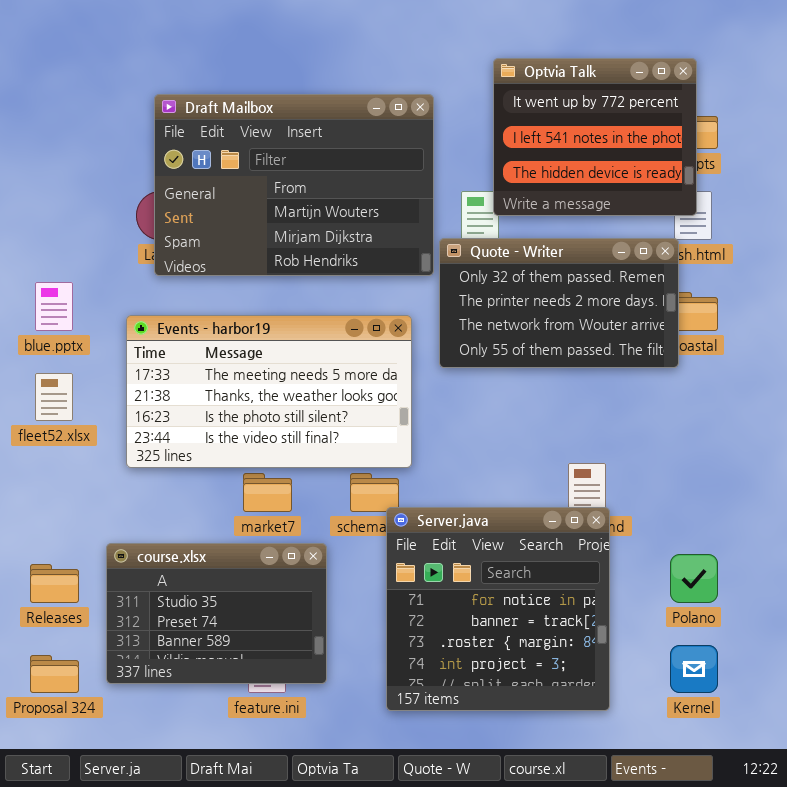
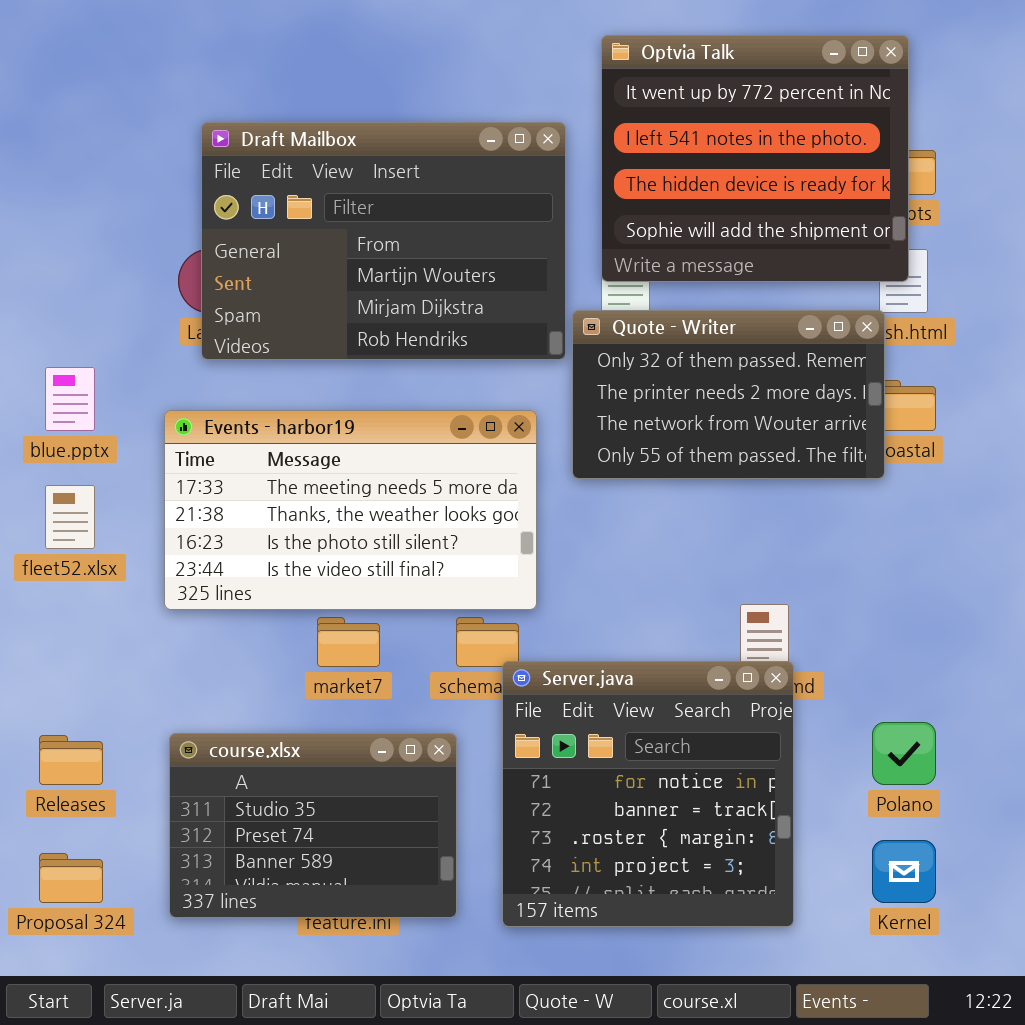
Optvia Talk: [493,58,697,216] -> [601,35,909,282], resized
course.xlsx: [106,543,327,684] -> [169,733,457,918], moved

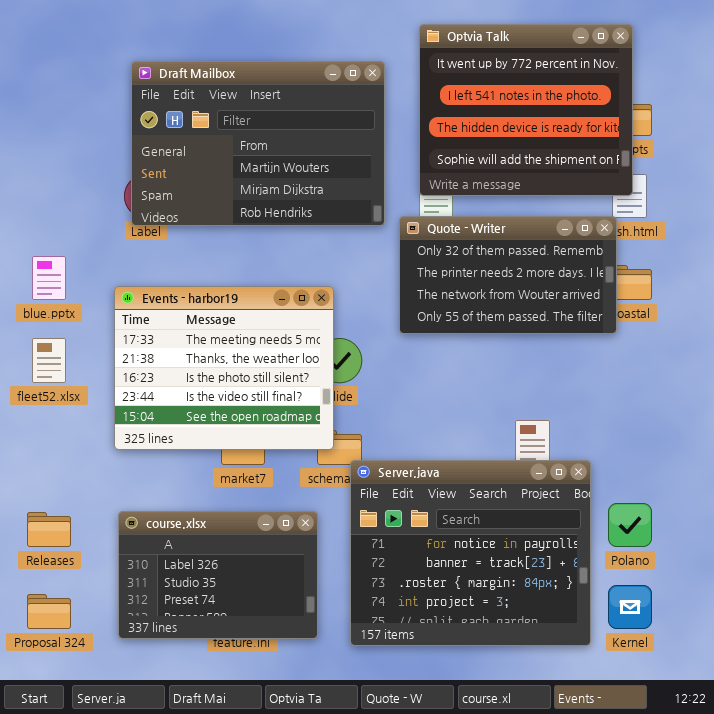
Draft Mailbox: [201,122,566,360] -> [131,61,385,226], moved
Events - harbor19: [164,410,537,610] -> [114,286,334,450], resized
Server.java: [502,661,794,927] -> [350,460,591,646], resized
course.xlsx: [169,733,457,918] -> [118,511,318,639], scrolled up 1 row

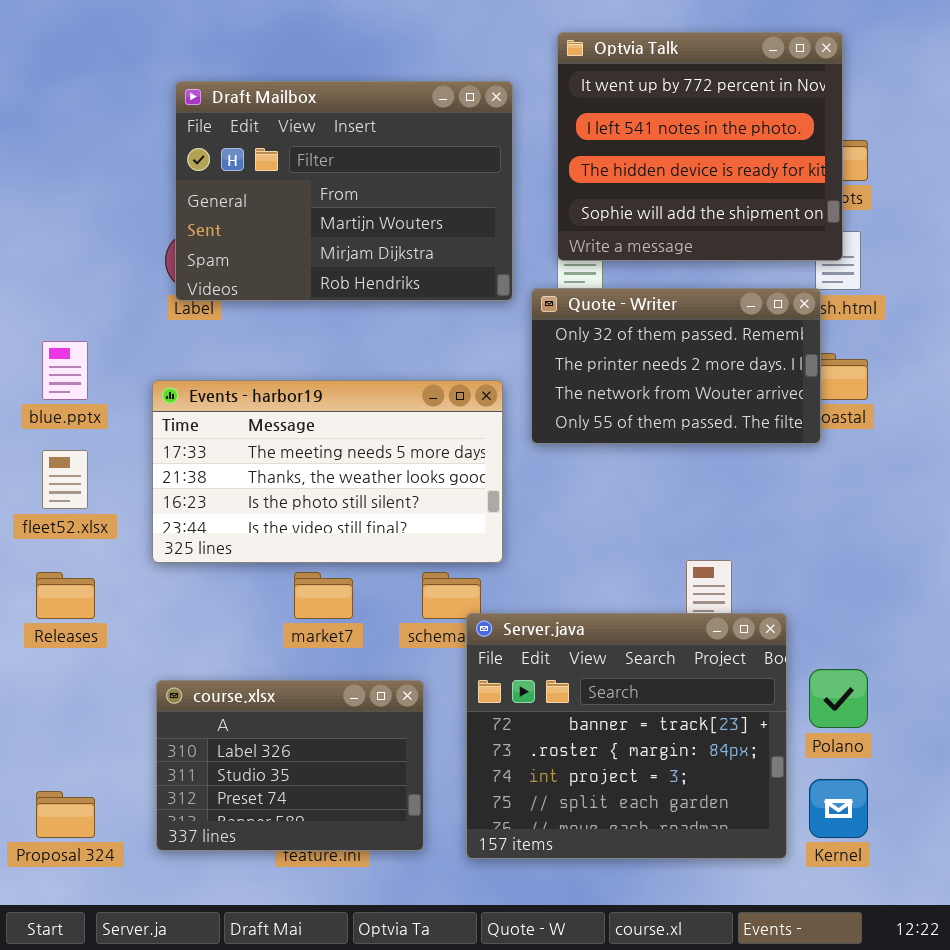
Events - harbor19: [114,286,334,450] -> [152,380,503,563], resized
Server.java: [350,460,591,646] -> [466,613,787,859], scrolled down 1 row
Releases: [27,512,71,547] -> [36,572,95,619], moved

